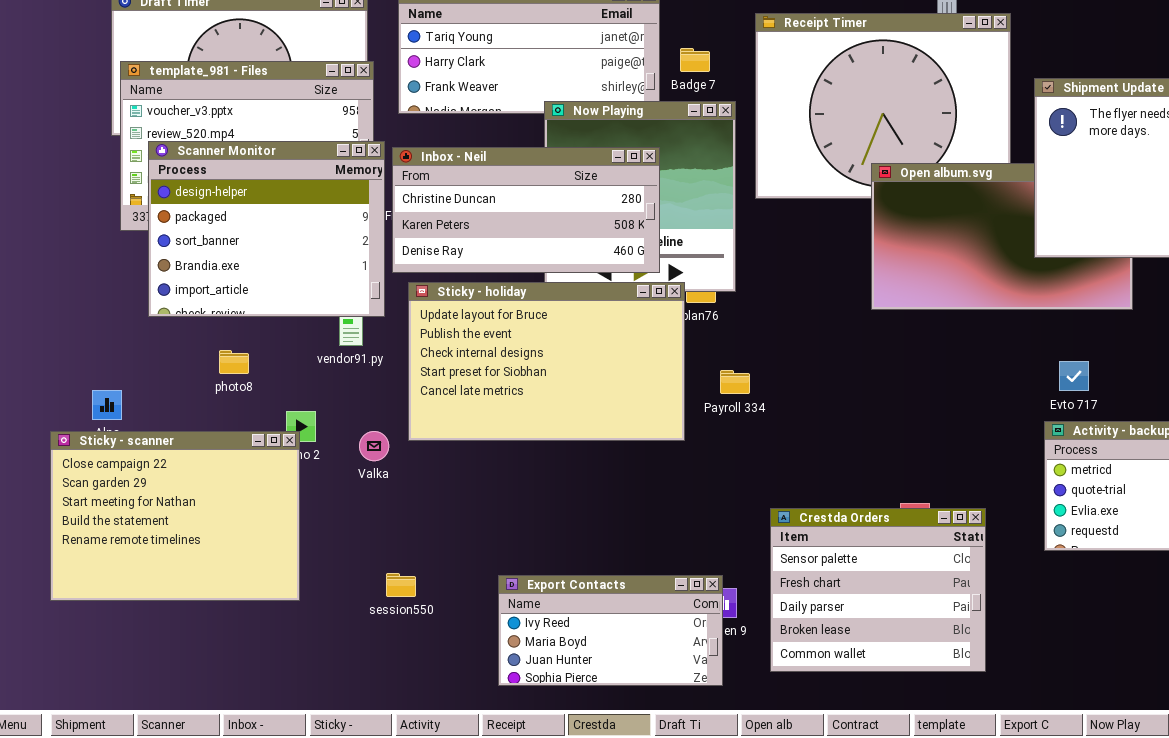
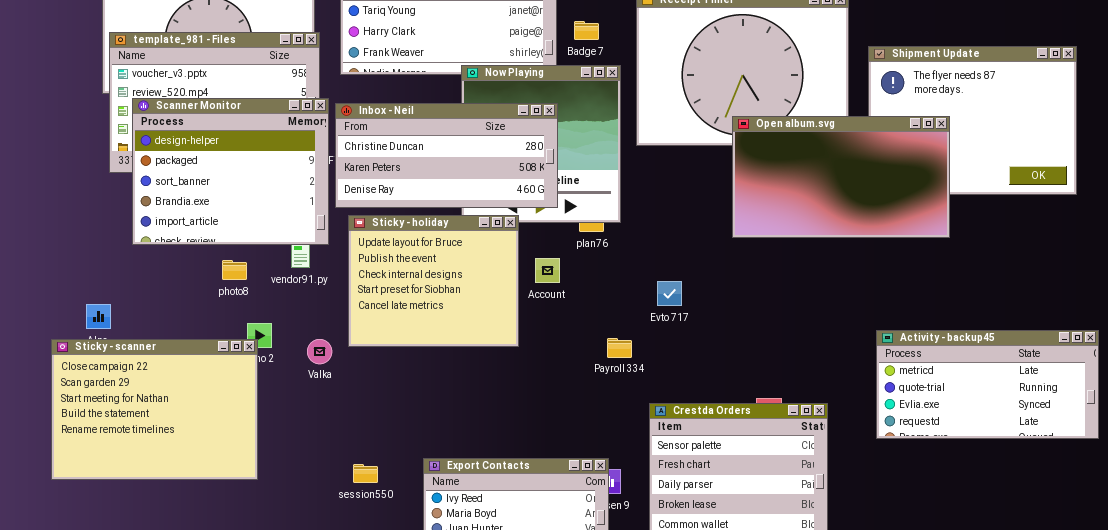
Open album.svg: [871,163,1133,310] -> [732,116,950,238], raised
Sticky - holiday: [408,282,685,441] -> [348,215,519,347], resized
photo8: [219,350,249,374] -> [222,260,247,280], moved
Evto 717: [1059,361,1089,391] -> [657,281,682,306], moved
Payroll 334: [720,370,750,394] -> [607,338,632,358], moved
session550: [386,573,416,597] -> [353,464,378,483], moved

